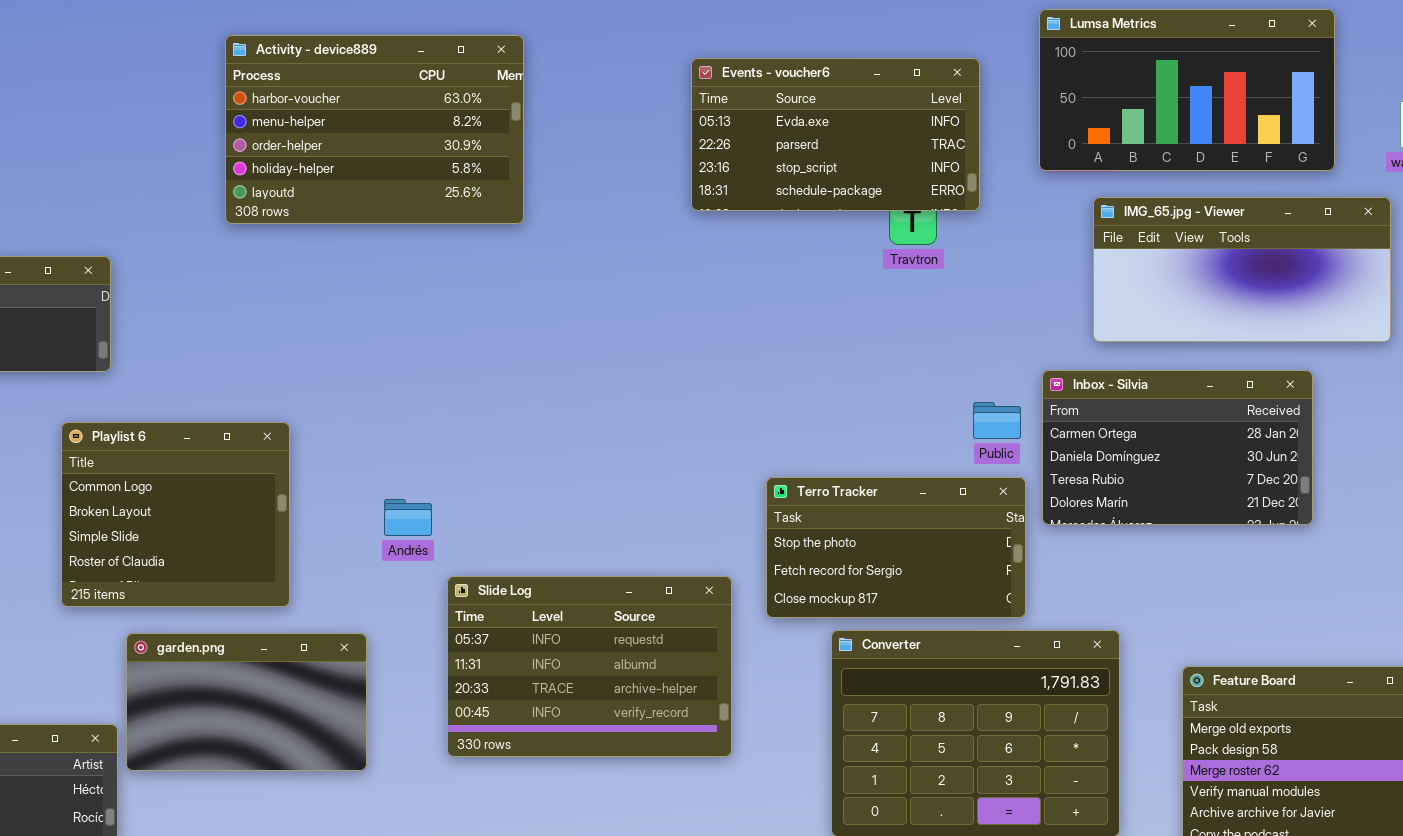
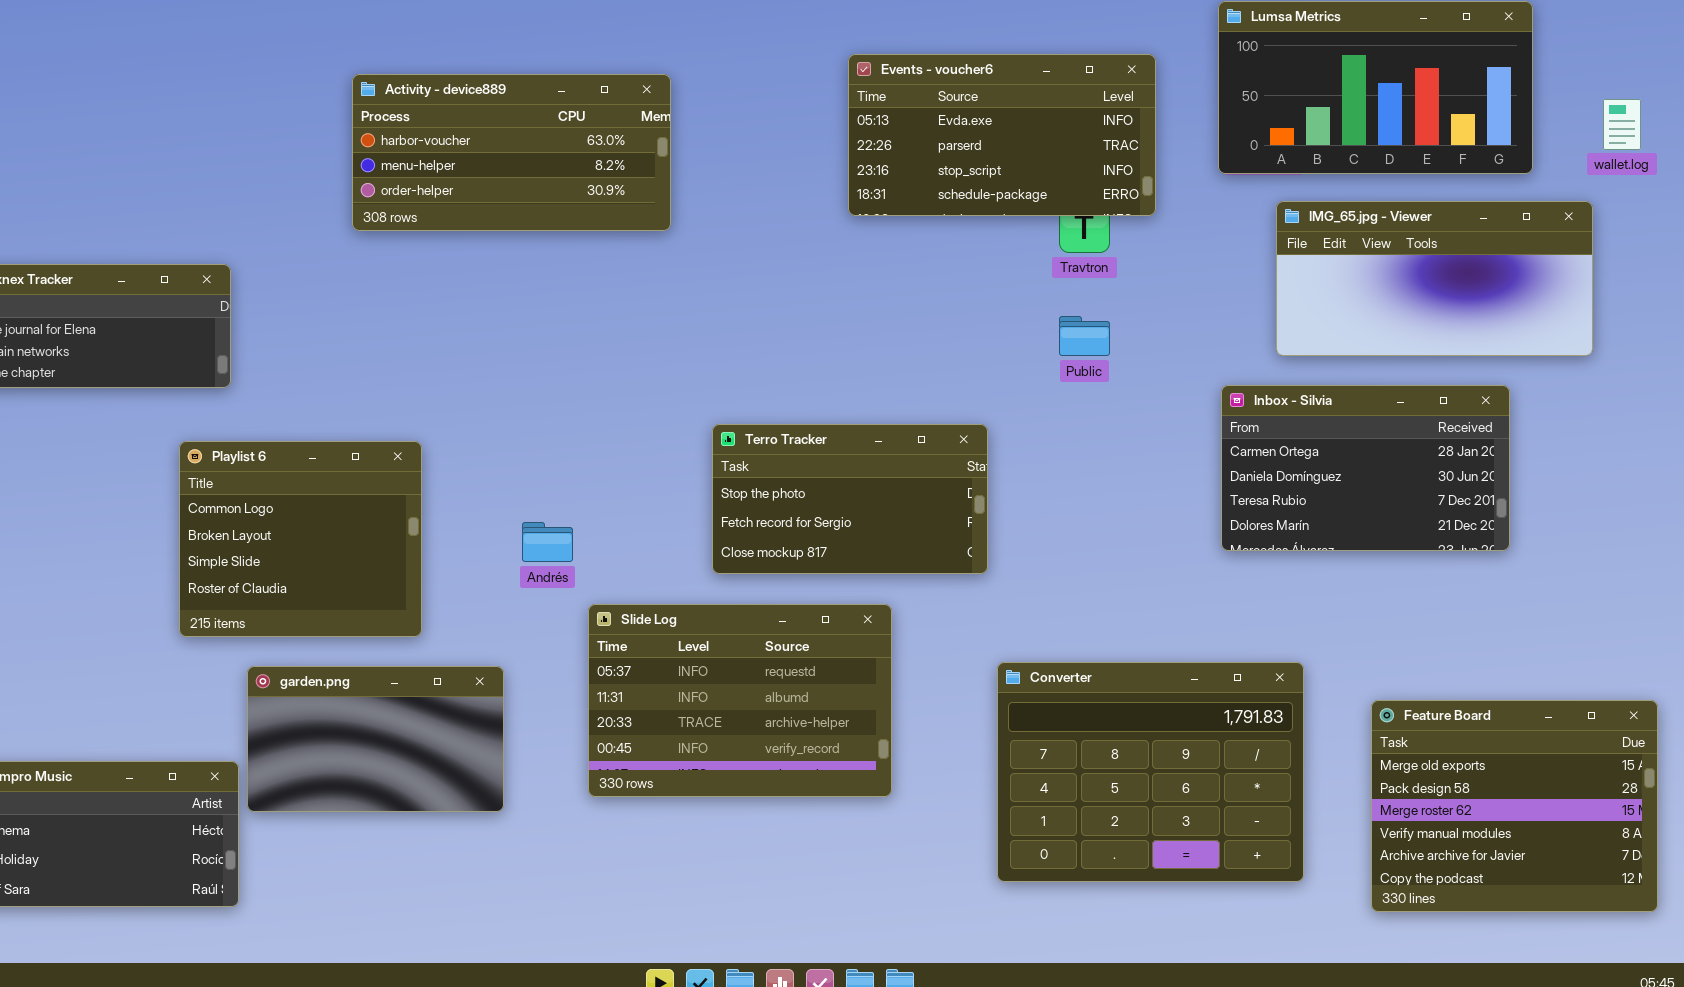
Activity - device889: [225,35,524,224] -> [352,74,671,231], resized
Public: [973,402,1021,439] -> [1059,316,1110,356], moved
Terro Tracker: [766,477,1026,618] -> [712,424,988,574], moved

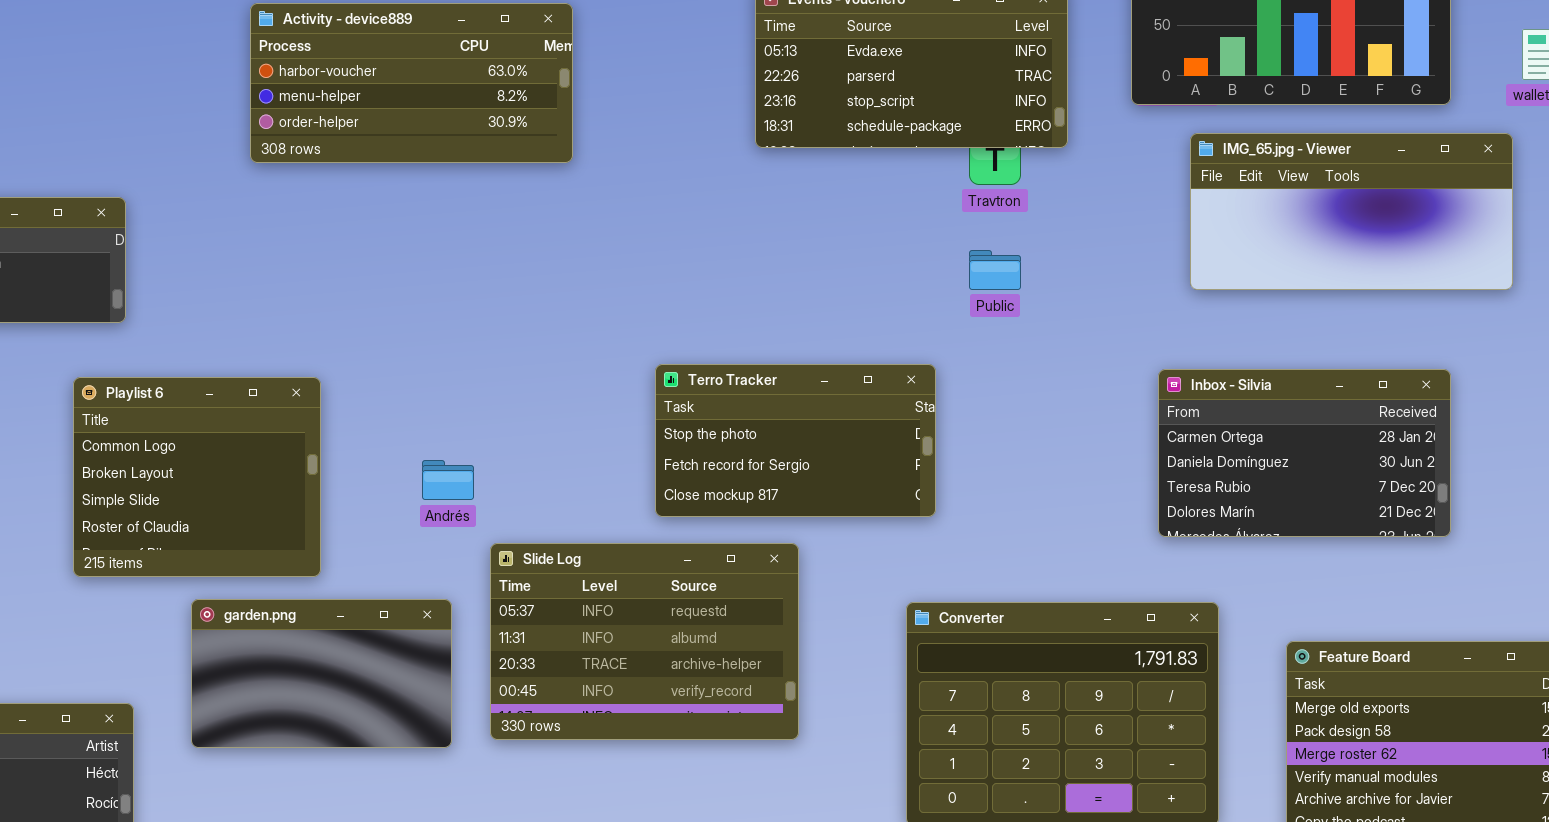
Inbox - Silvia: [1221,385,1510,551] -> [1158,369,1451,537], moved
Terro Tracker: [712,424,988,574] -> [655,364,936,517], moved
garden.png: [247,666,504,812] -> [191,599,452,748], moved

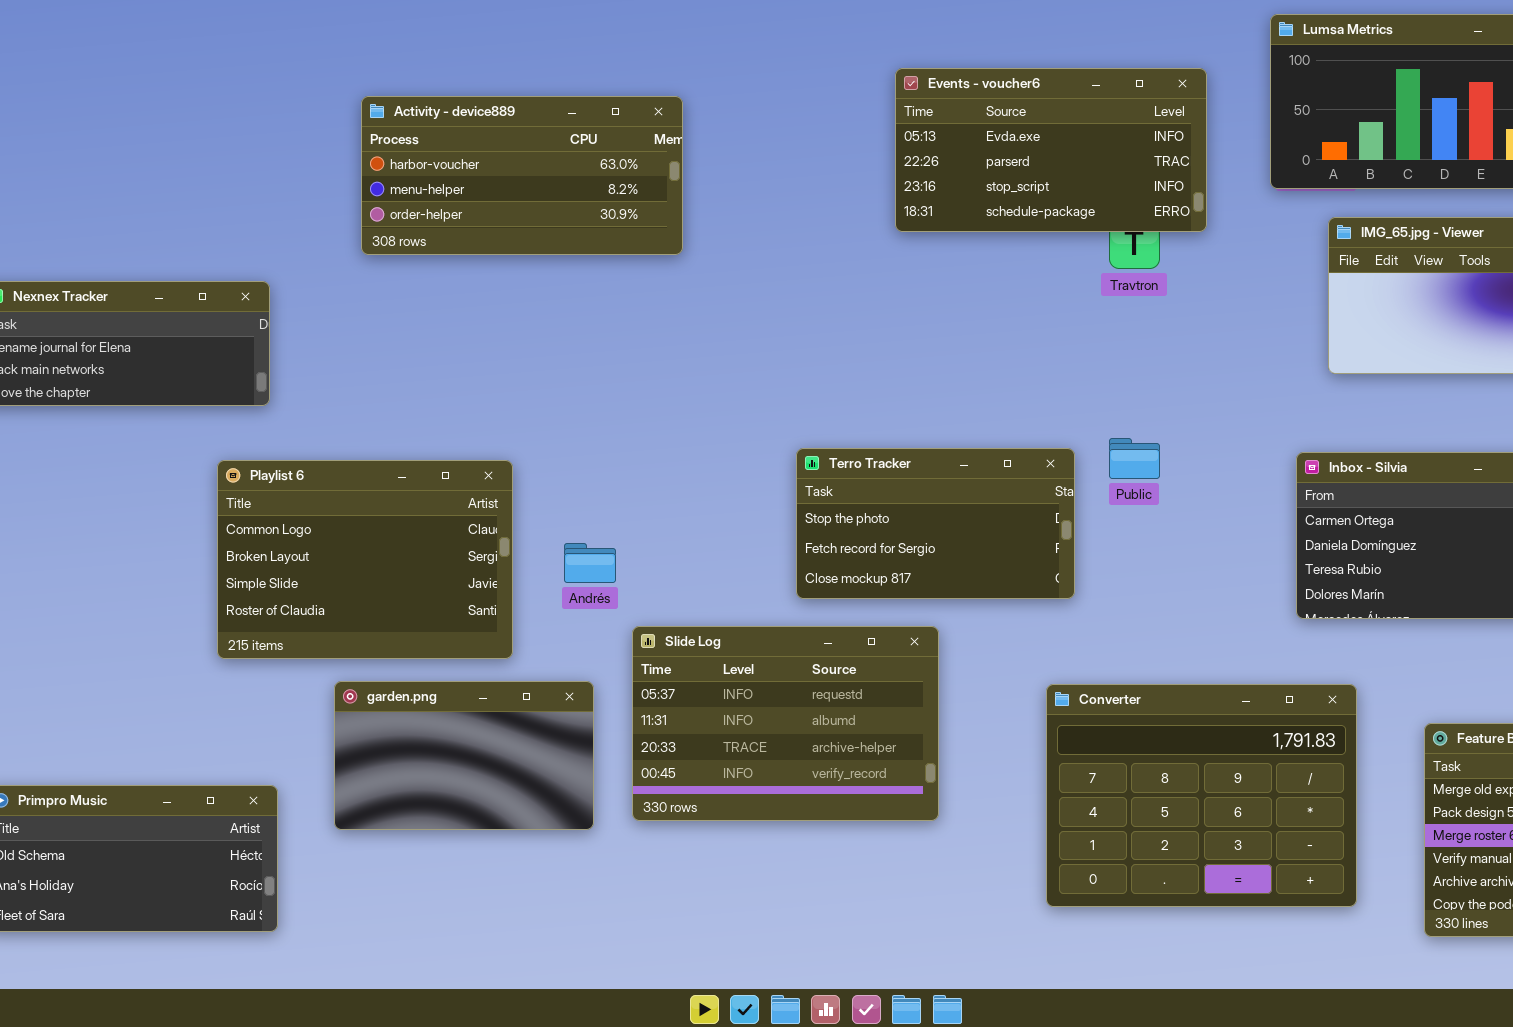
Activity - device889: [250,3,573,163] -> [361,96,683,255], moved
Public: [969,250,1021,290] -> [1109,438,1160,479], moved
Playlist 6: [73,377,321,577] -> [217,460,513,659], resized

